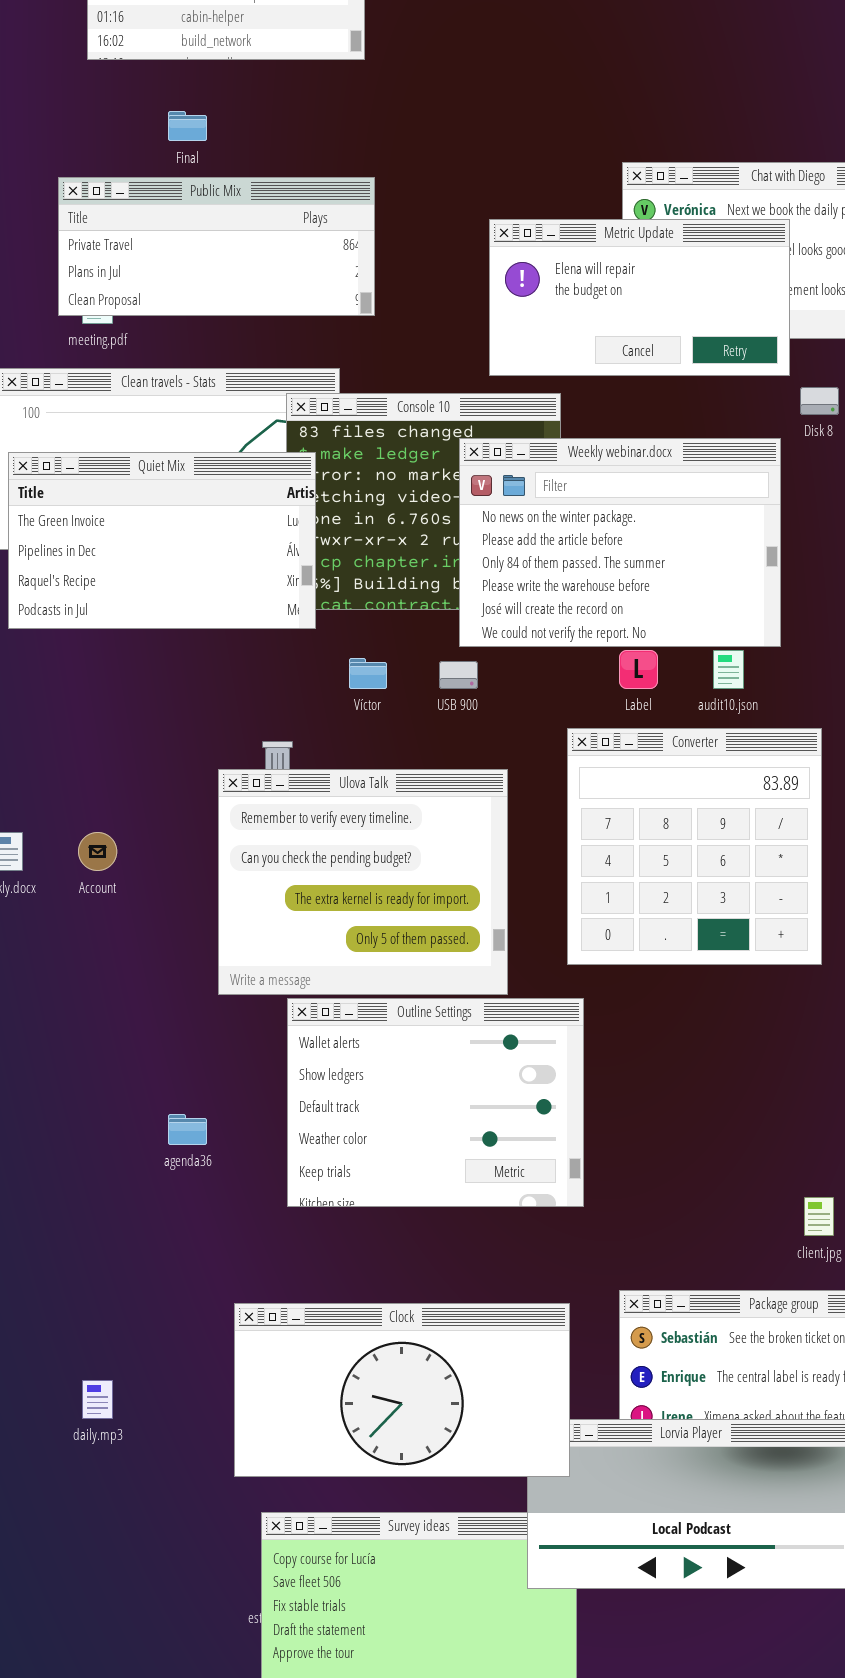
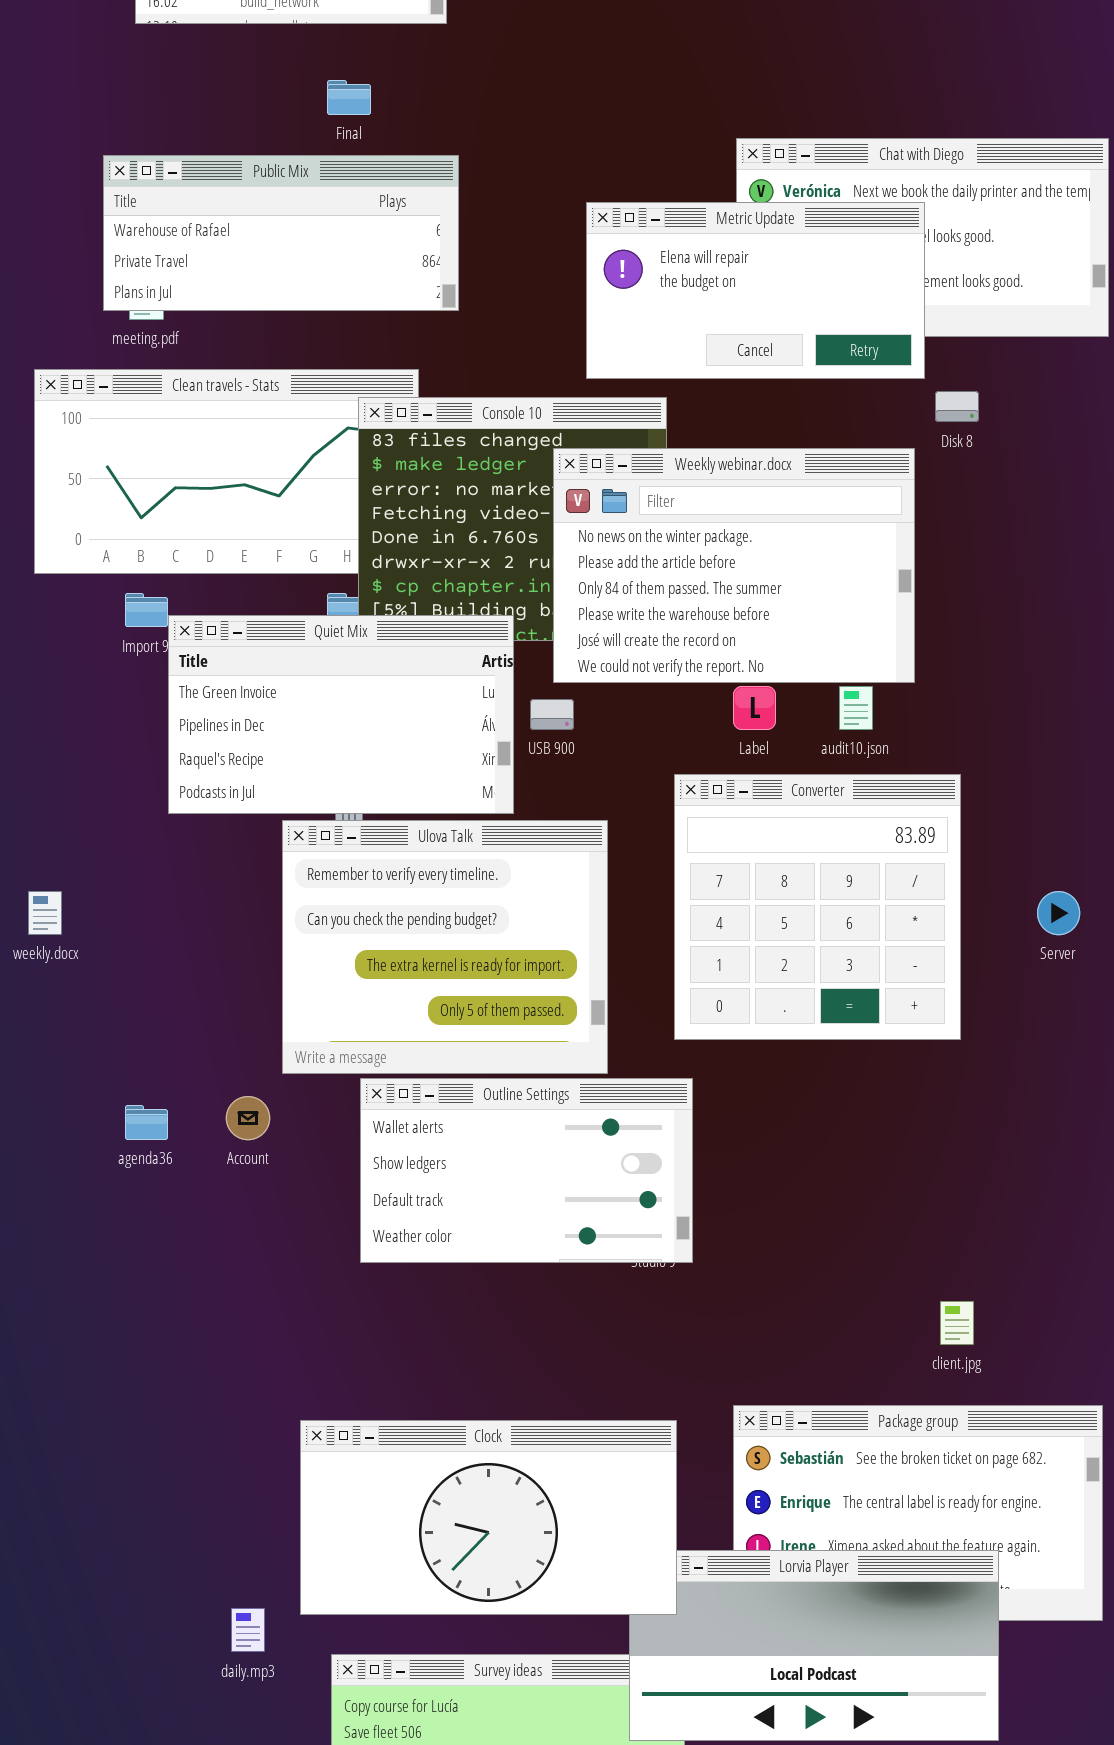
Final: [168,111,207,141] -> [327,80,371,115], moved
Public Mix: [58,177,375,316] -> [103,155,459,311], scrolled up 1 row
Quiet Mix: [8,452,316,629] -> [168,615,514,814], moved
Account: [78,832,117,871] -> [226,1096,270,1140], moved
Outline Settings: [287,998,584,1207] -> [360,1078,693,1263], resized
agenda36: [168,1114,207,1145] -> [125,1105,168,1140], moved
daily.mp3: [82,1380,113,1419] -> [231,1608,265,1652], moved

